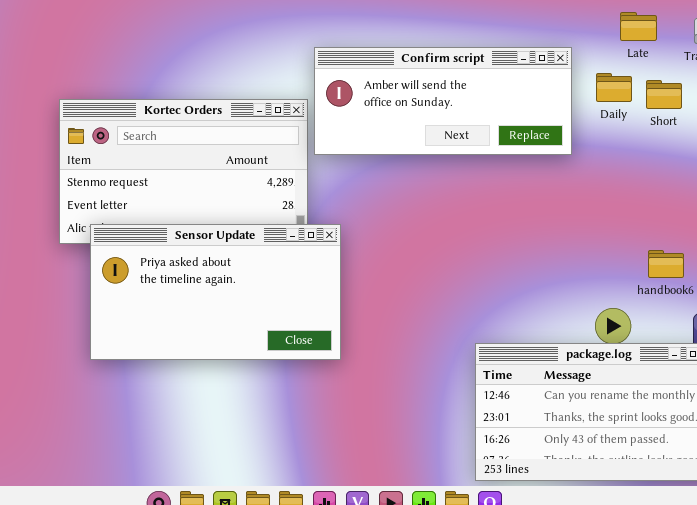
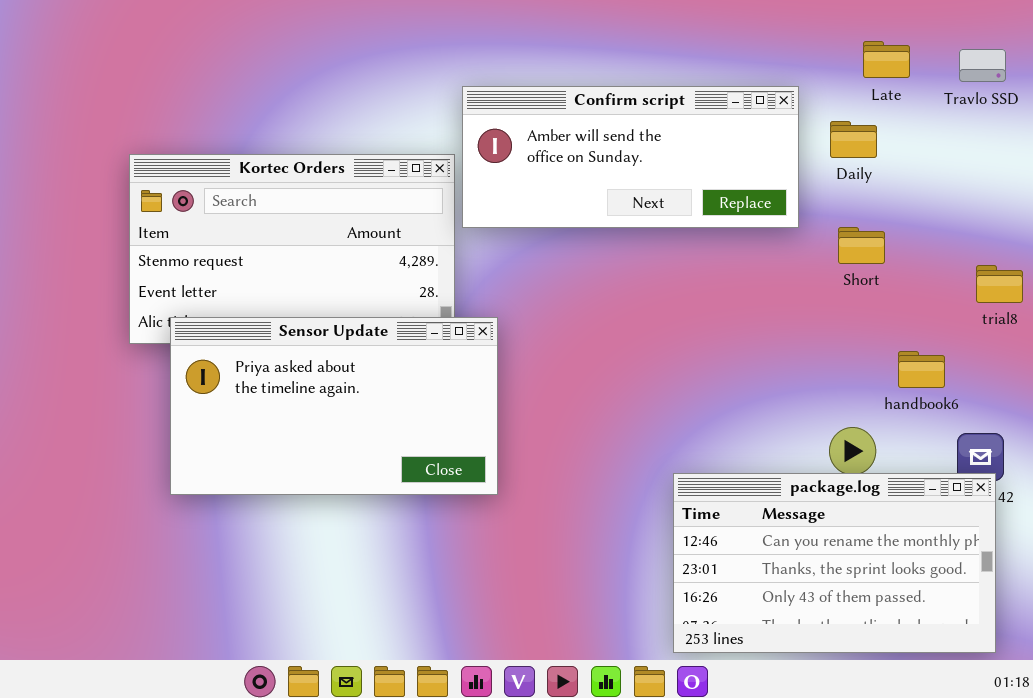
Short: [646,80,682,109] -> [838,227,885,264], moved

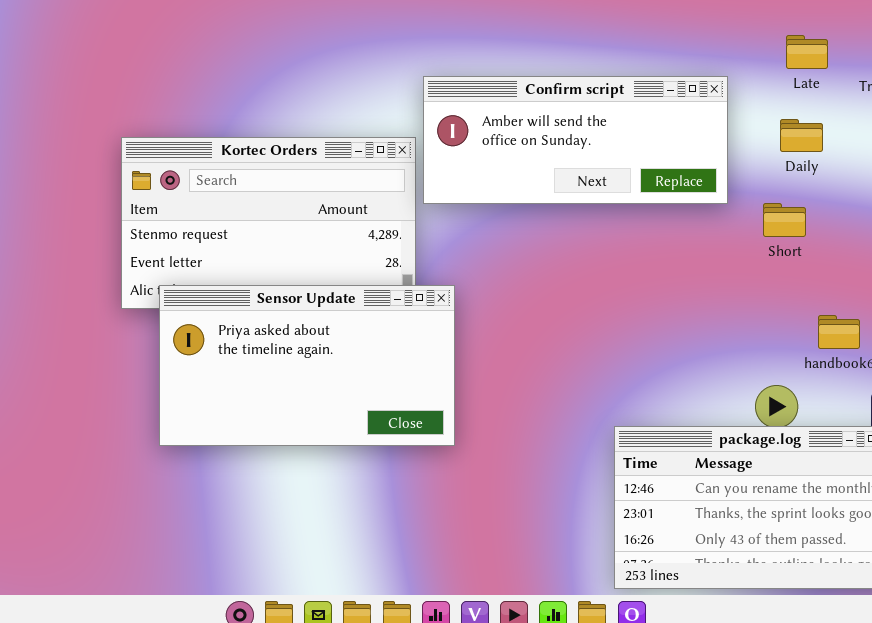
Daily: [830,121,877,158] -> [780,119,823,152], moved

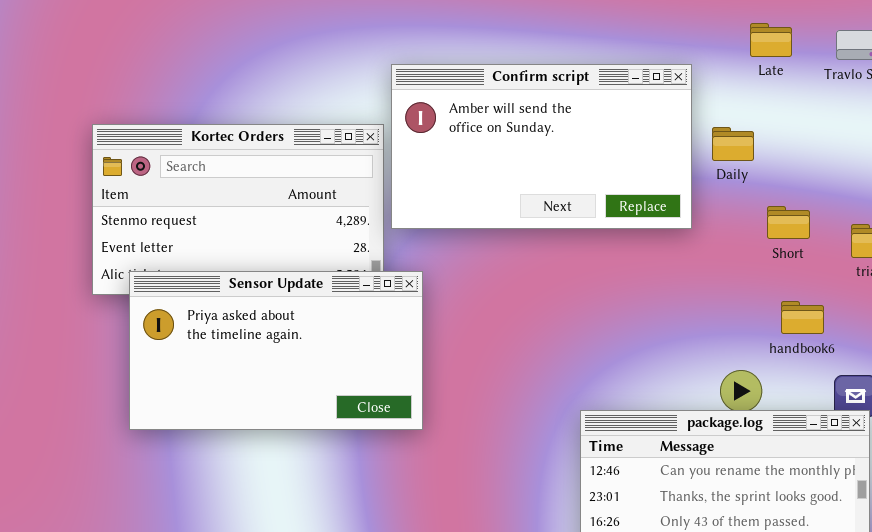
Confirm script: [423,76,728,204] -> [391,64,692,229], resized
Daily: [780,119,823,152] -> [712,127,754,161], moved
Short: [763,203,806,237] -> [767,206,810,239], moved

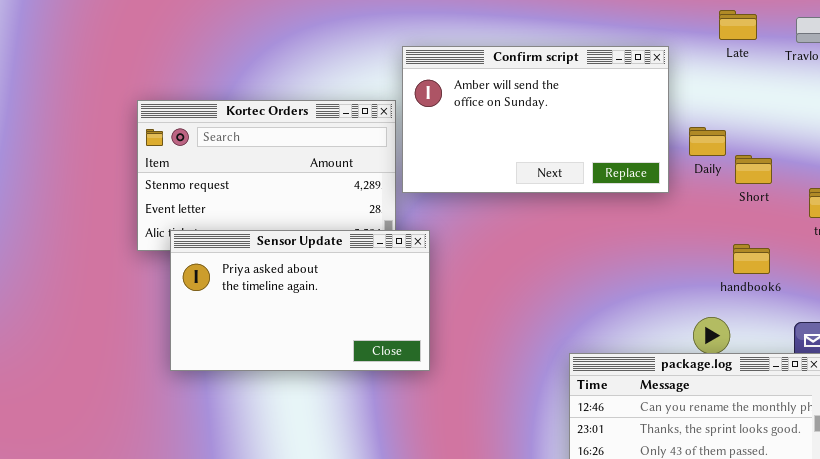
Daily: [712,127,754,161] -> [689,127,726,156], moved
Short: [767,206,810,239] -> [735,155,772,184], moved
handbook6: [781,301,824,334] -> [733,244,770,274], moved

